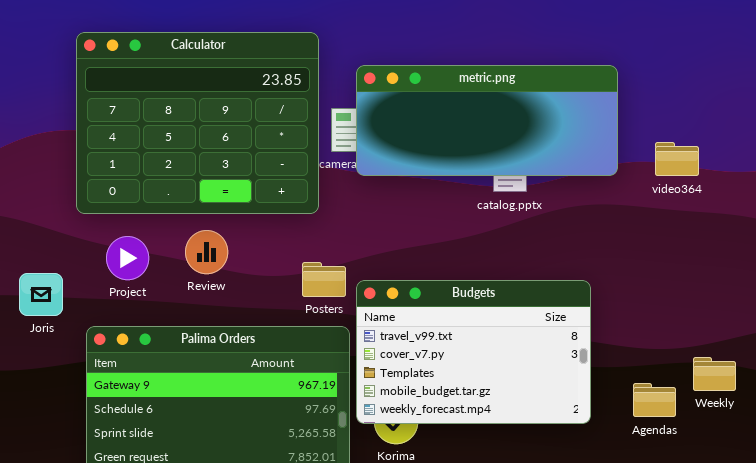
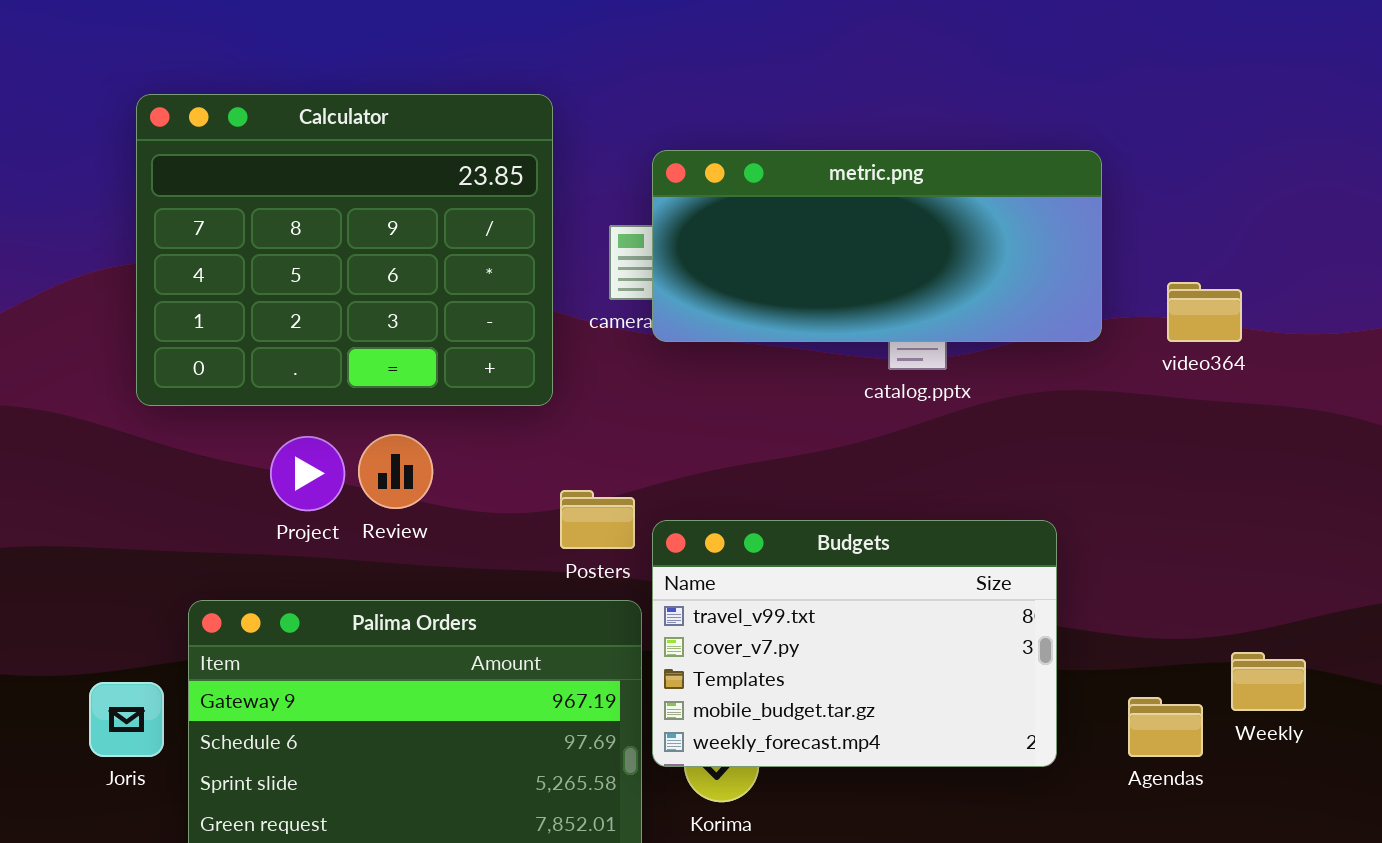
Calculator: [76,32,319,214] -> [136,94,553,406], moved
Project: [106,236,149,280] -> [270,436,345,511], moved
Joris: [19,273,63,316] -> [89,682,164,757], moved

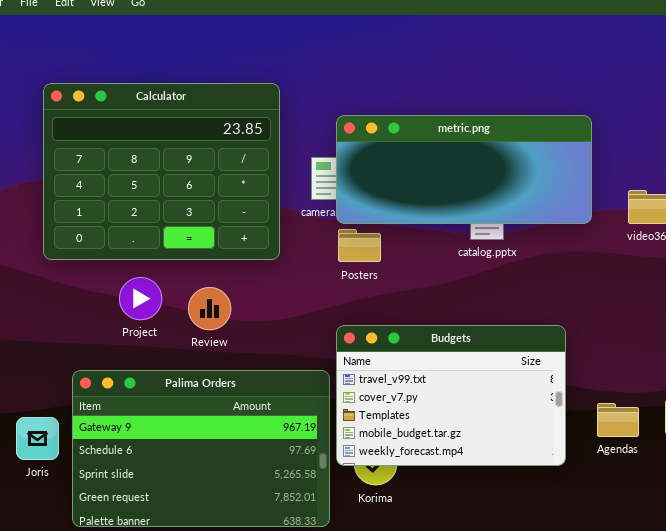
Review: [358,434,433,509] -> [188,287,231,330], moved
Posters: [560,490,635,549] -> [338,229,381,262], moved
Agendas: [1128,697,1203,757] -> [597,403,639,437], moved

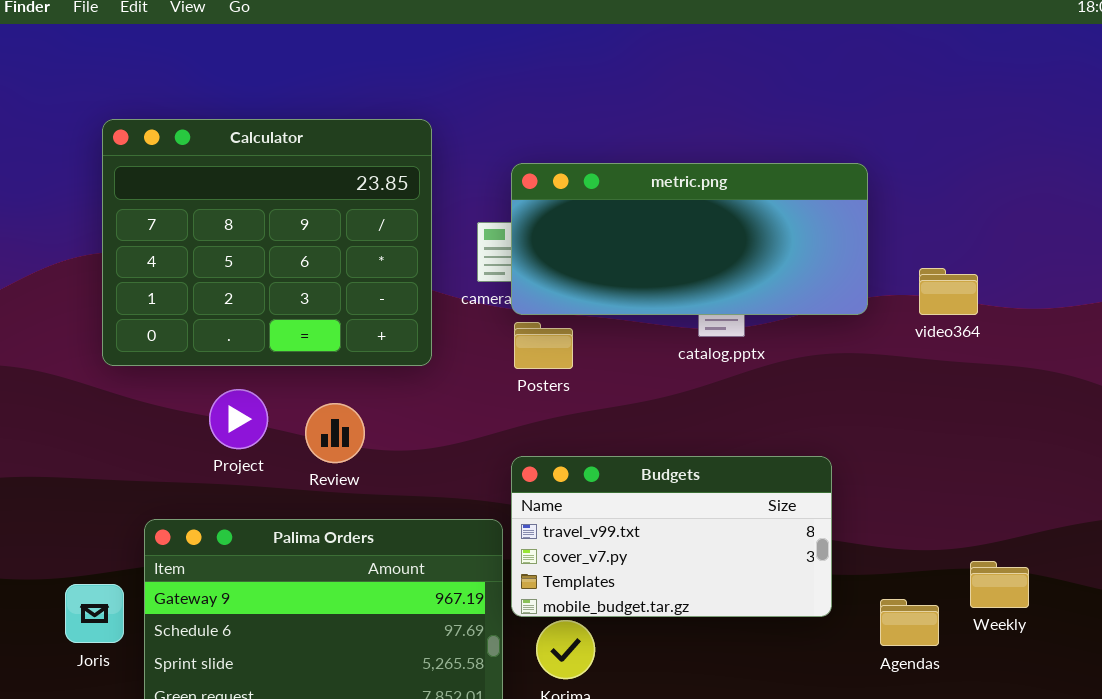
Budgets: [336,325,566,466] -> [511,456,832,617], resized
Agendas: [597,403,639,437] -> [880,599,939,646], moved

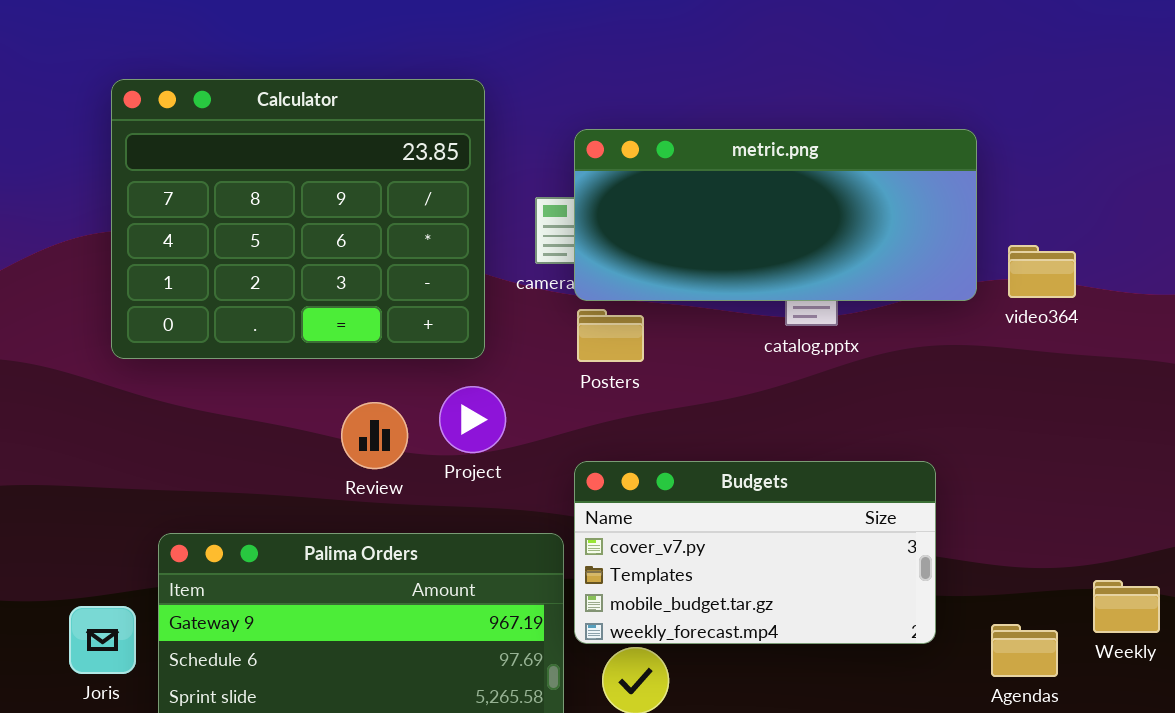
video364: [919,268,978,315] -> [1008,245,1076,298], moved
Project: [209,389,268,449] -> [439,386,506,453], moved
Budgets: [511,456,832,617] -> [574,461,936,644], scrolled down 1 row

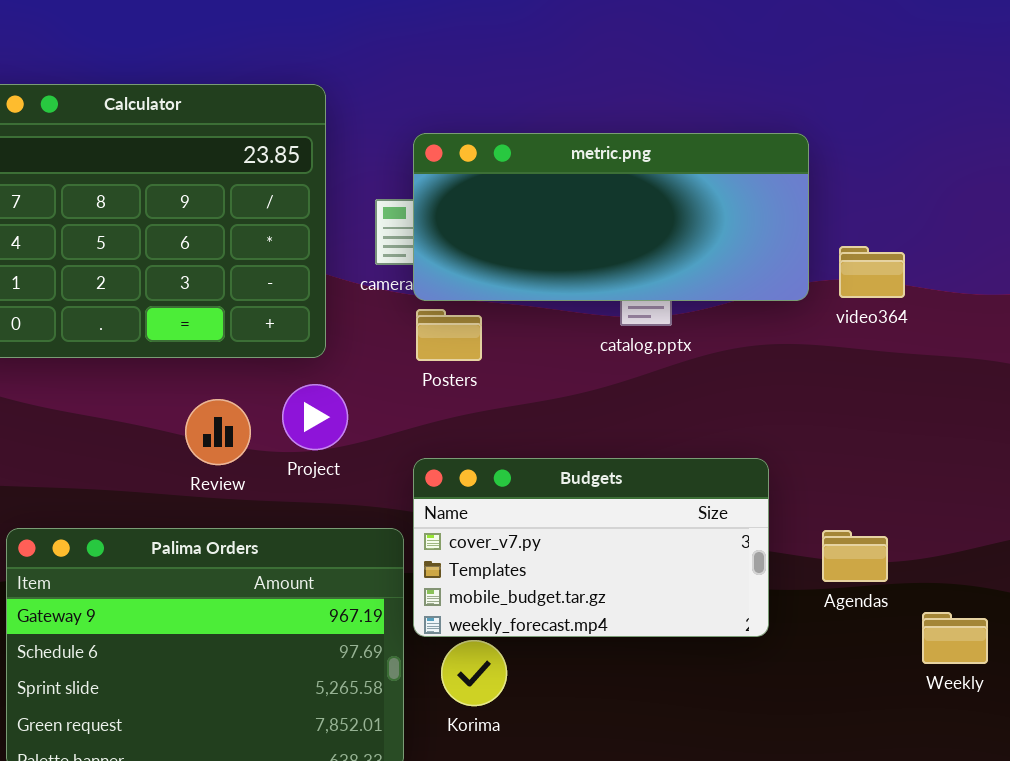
Weekly: [1093,580,1160,633] -> [922,612,988,664], moved
Agendas: [991,624,1058,677] -> [822,530,888,582], moved

